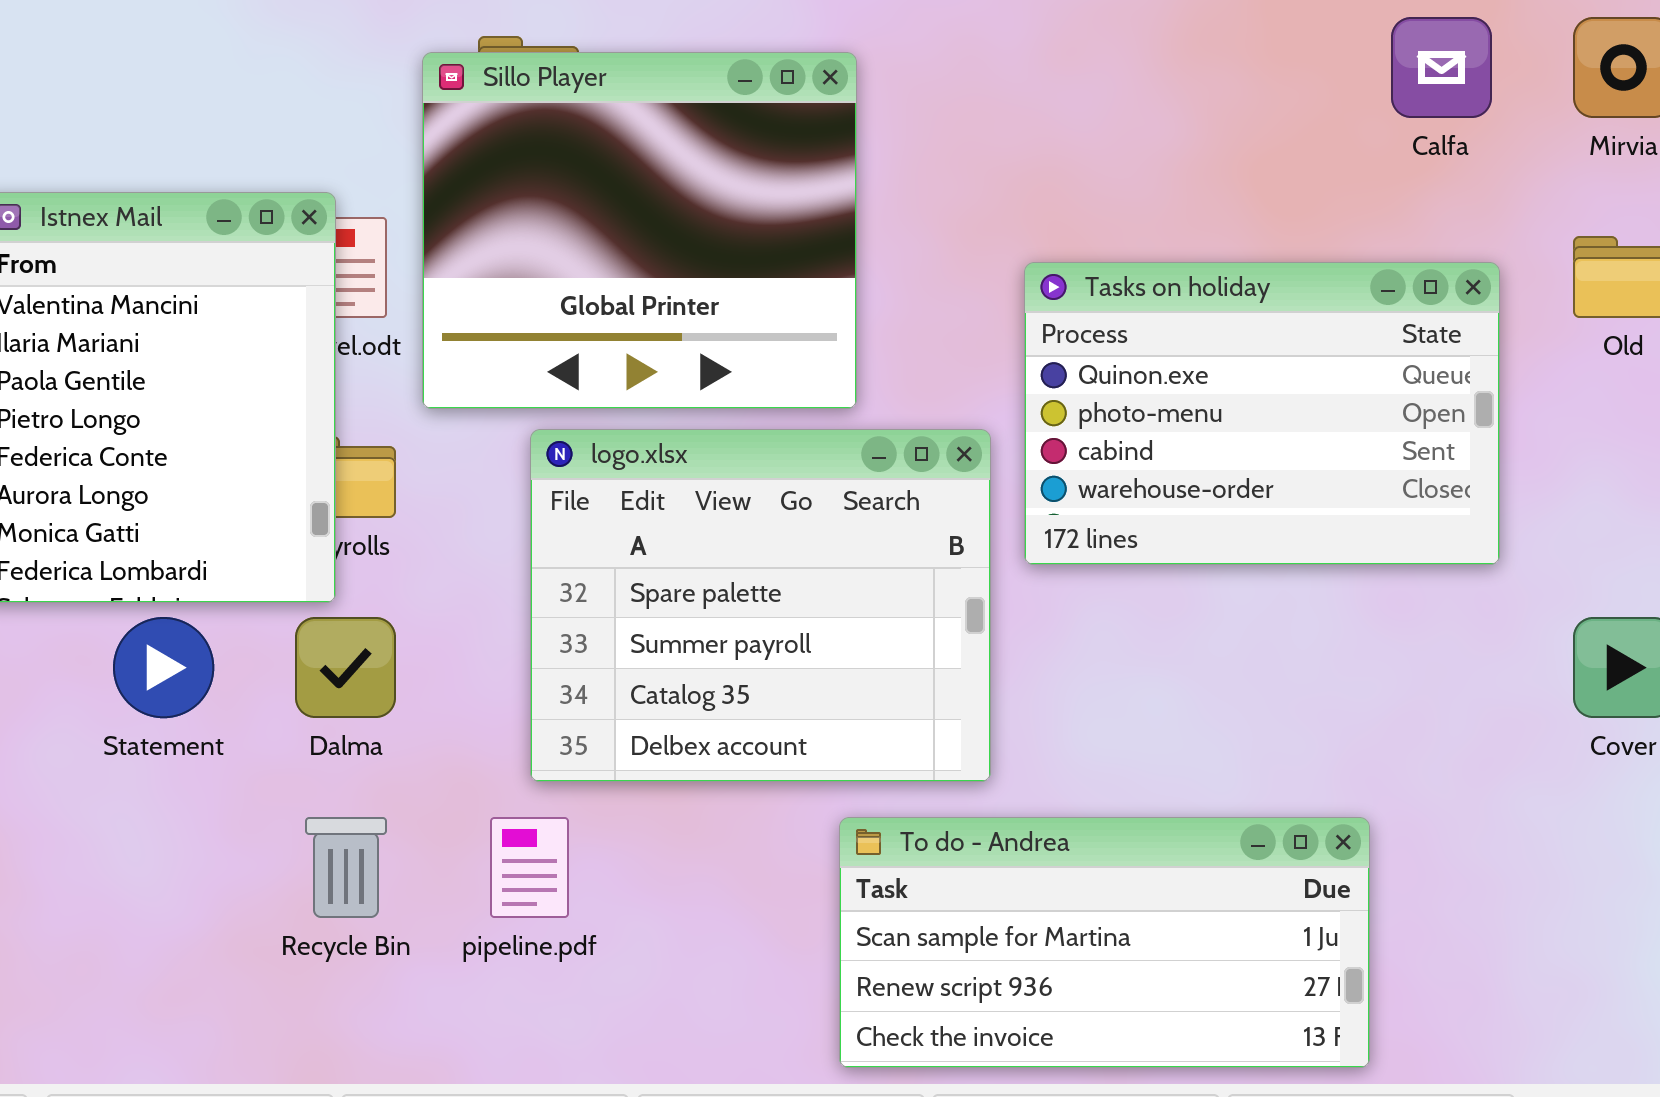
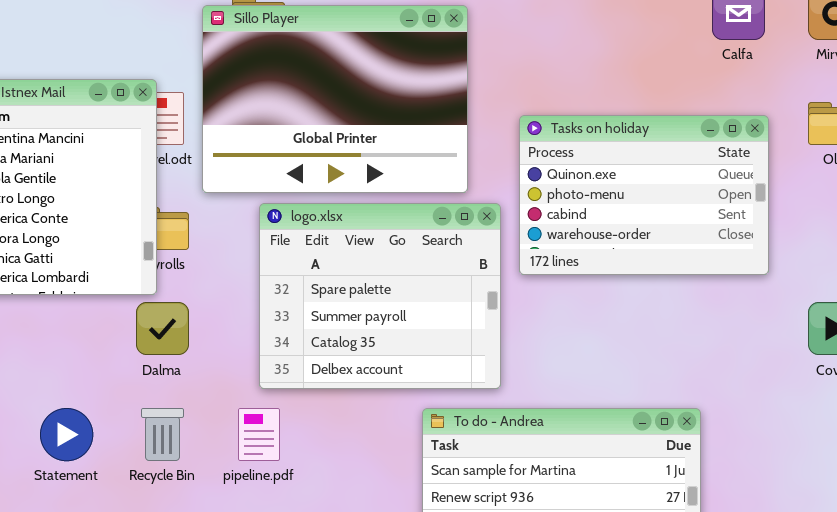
Sillo Player: [422,52,857,409] -> [202,5,468,193], resized
Statement: [113,617,214,718] -> [40,408,93,461], moved

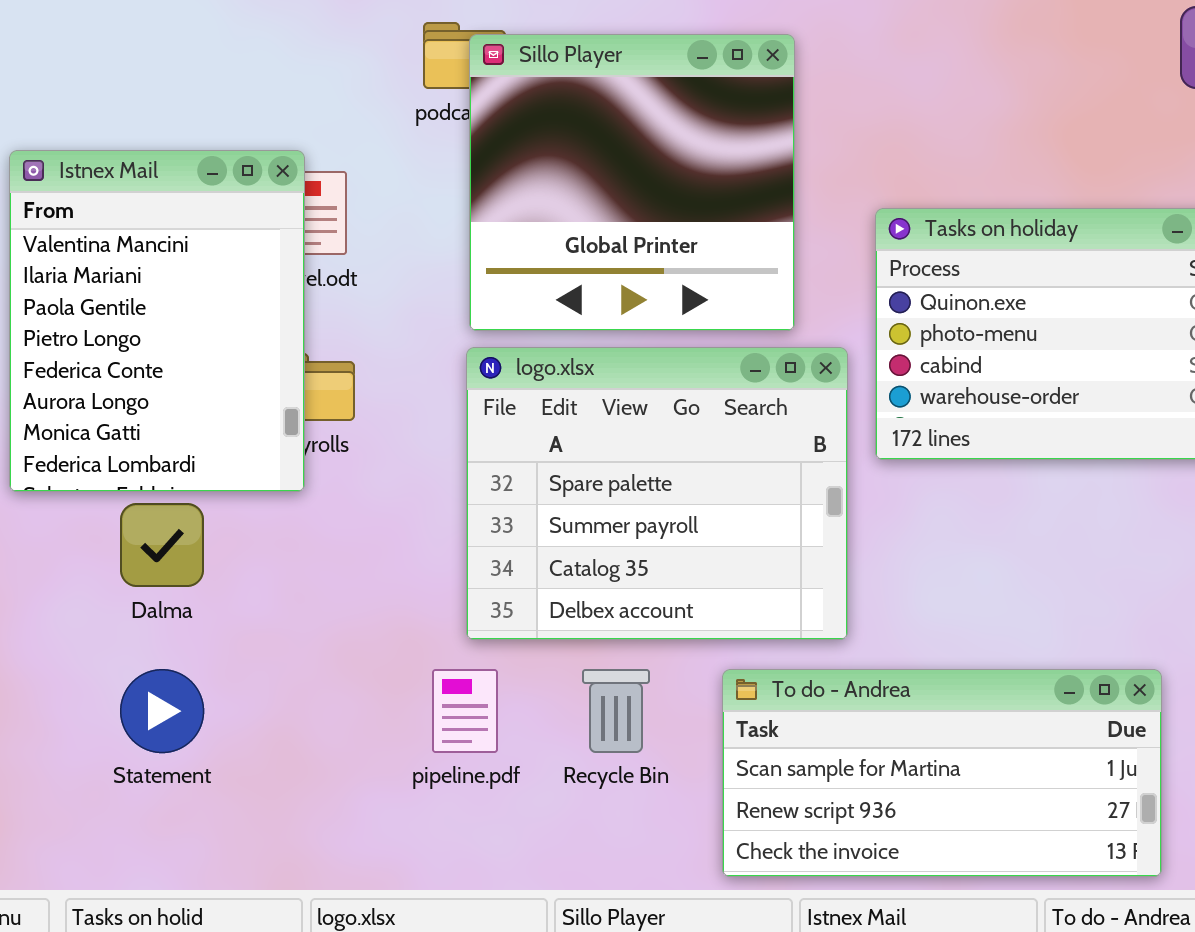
Sillo Player: [202,5,468,193] -> [469,34,795,331], resized
Dalma: [136,302,189,355] -> [120,503,204,587], moved
Recycle Bin: [141,408,184,461] -> [582,669,650,753], moved

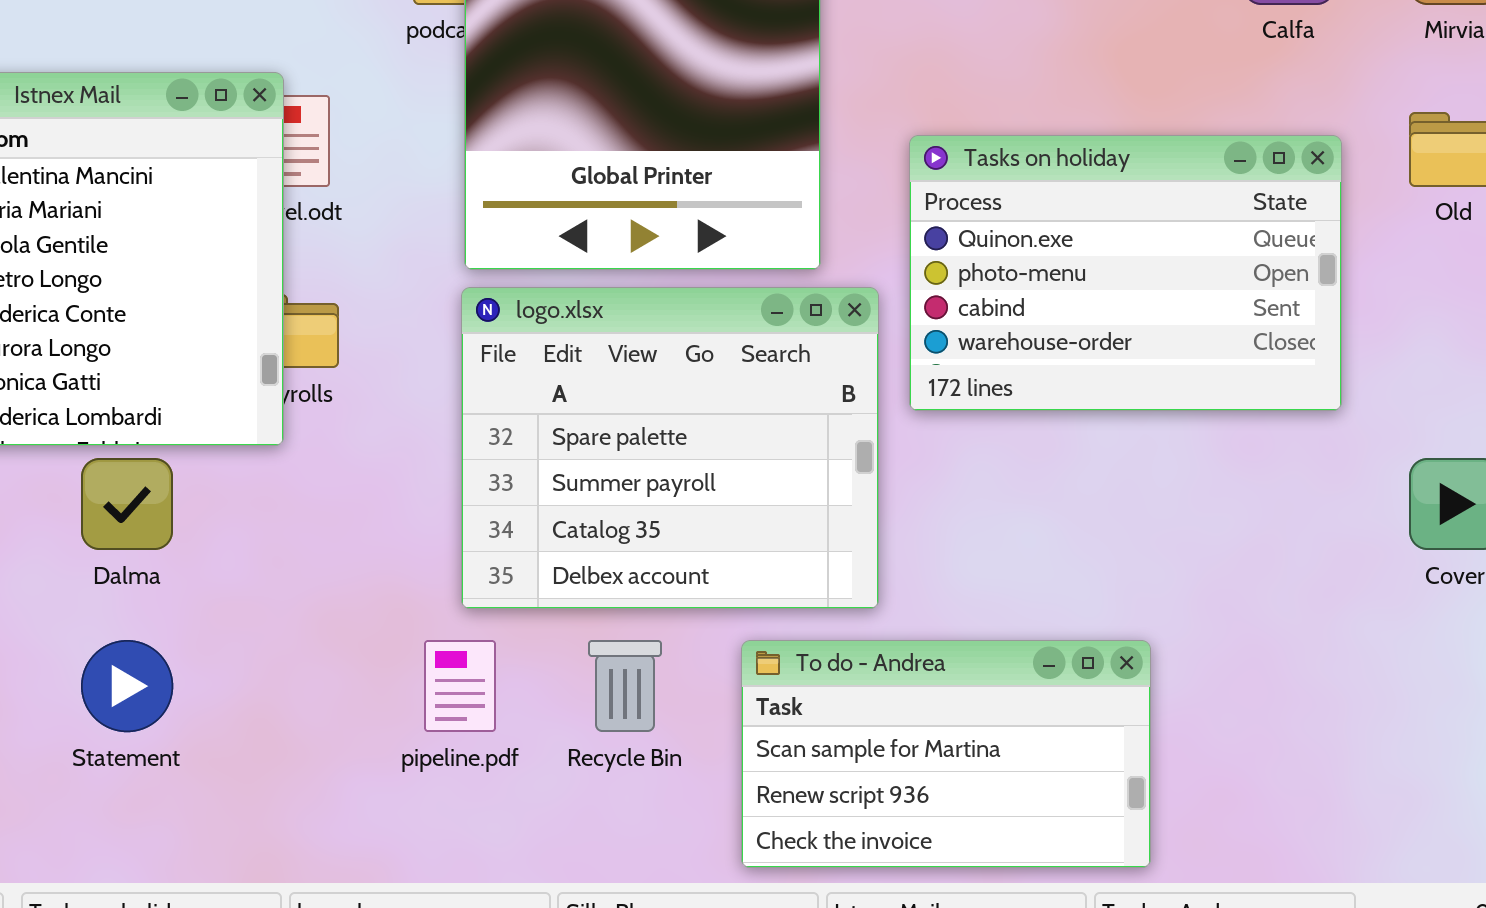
To do - Andrea: [722,669,1162,877] -> [741,640,1151,868], resized

